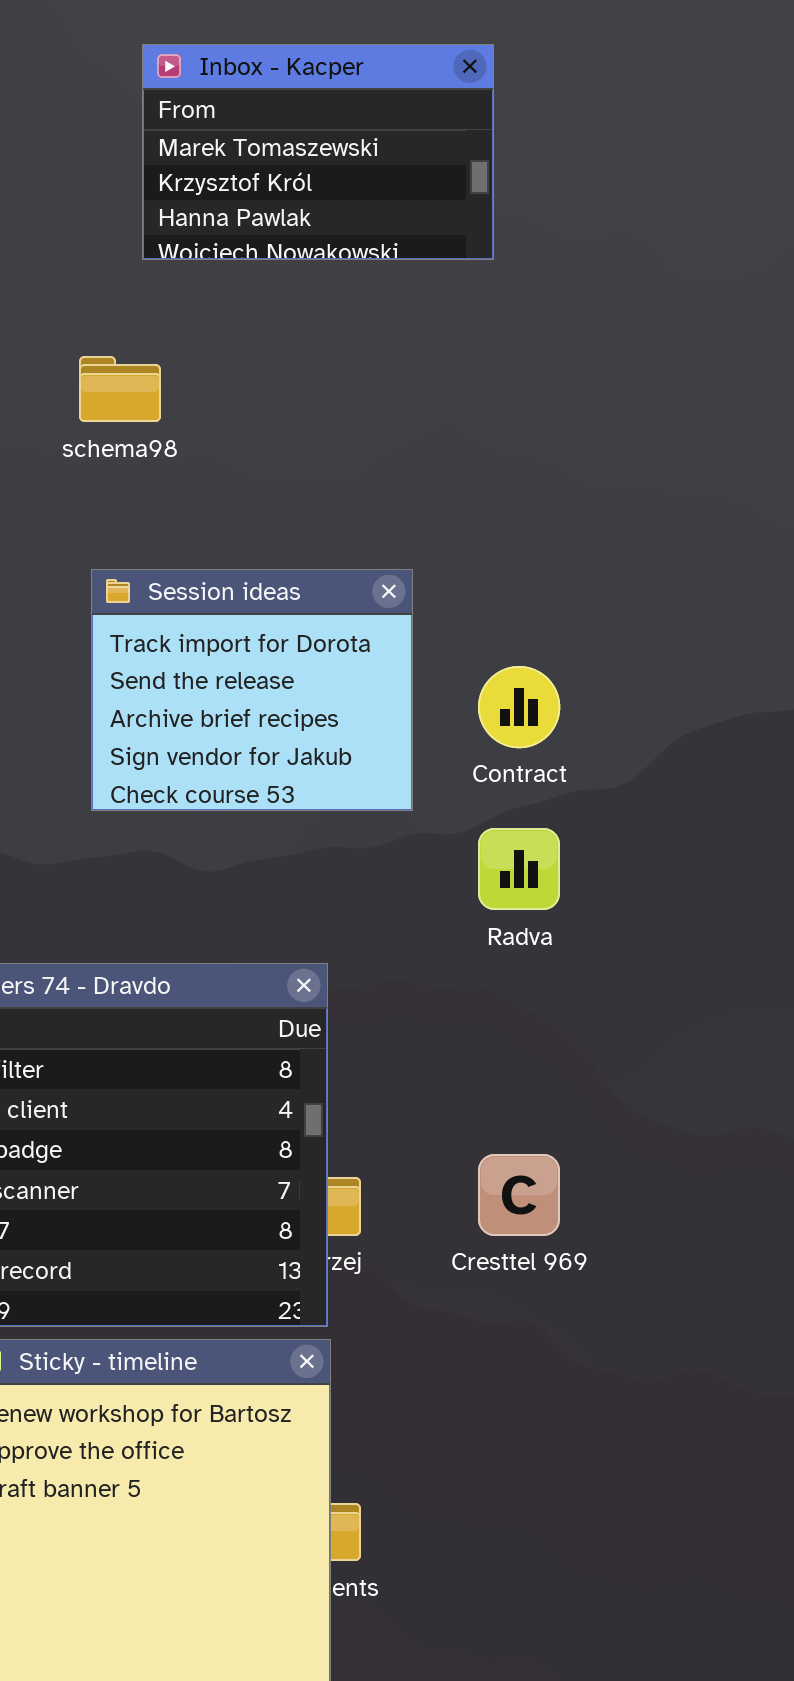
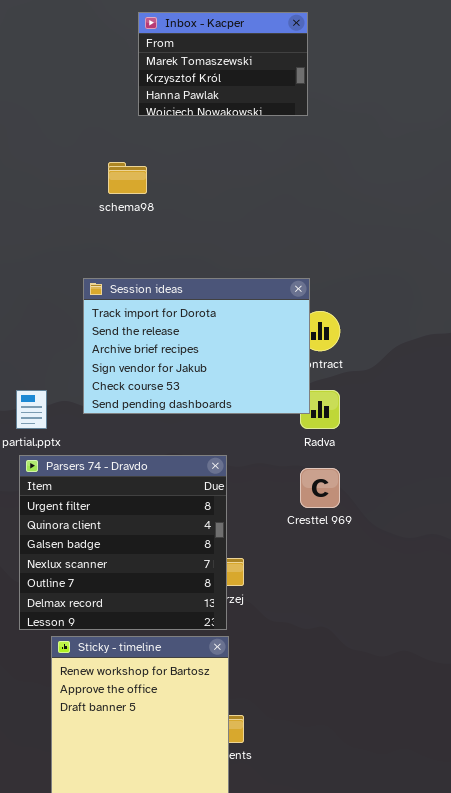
Session ideas: [91,569,413,811] -> [83,278,310,414], moved, resized
Cresttel 969: [478,1154,560,1236] -> [300,468,340,508], moved

